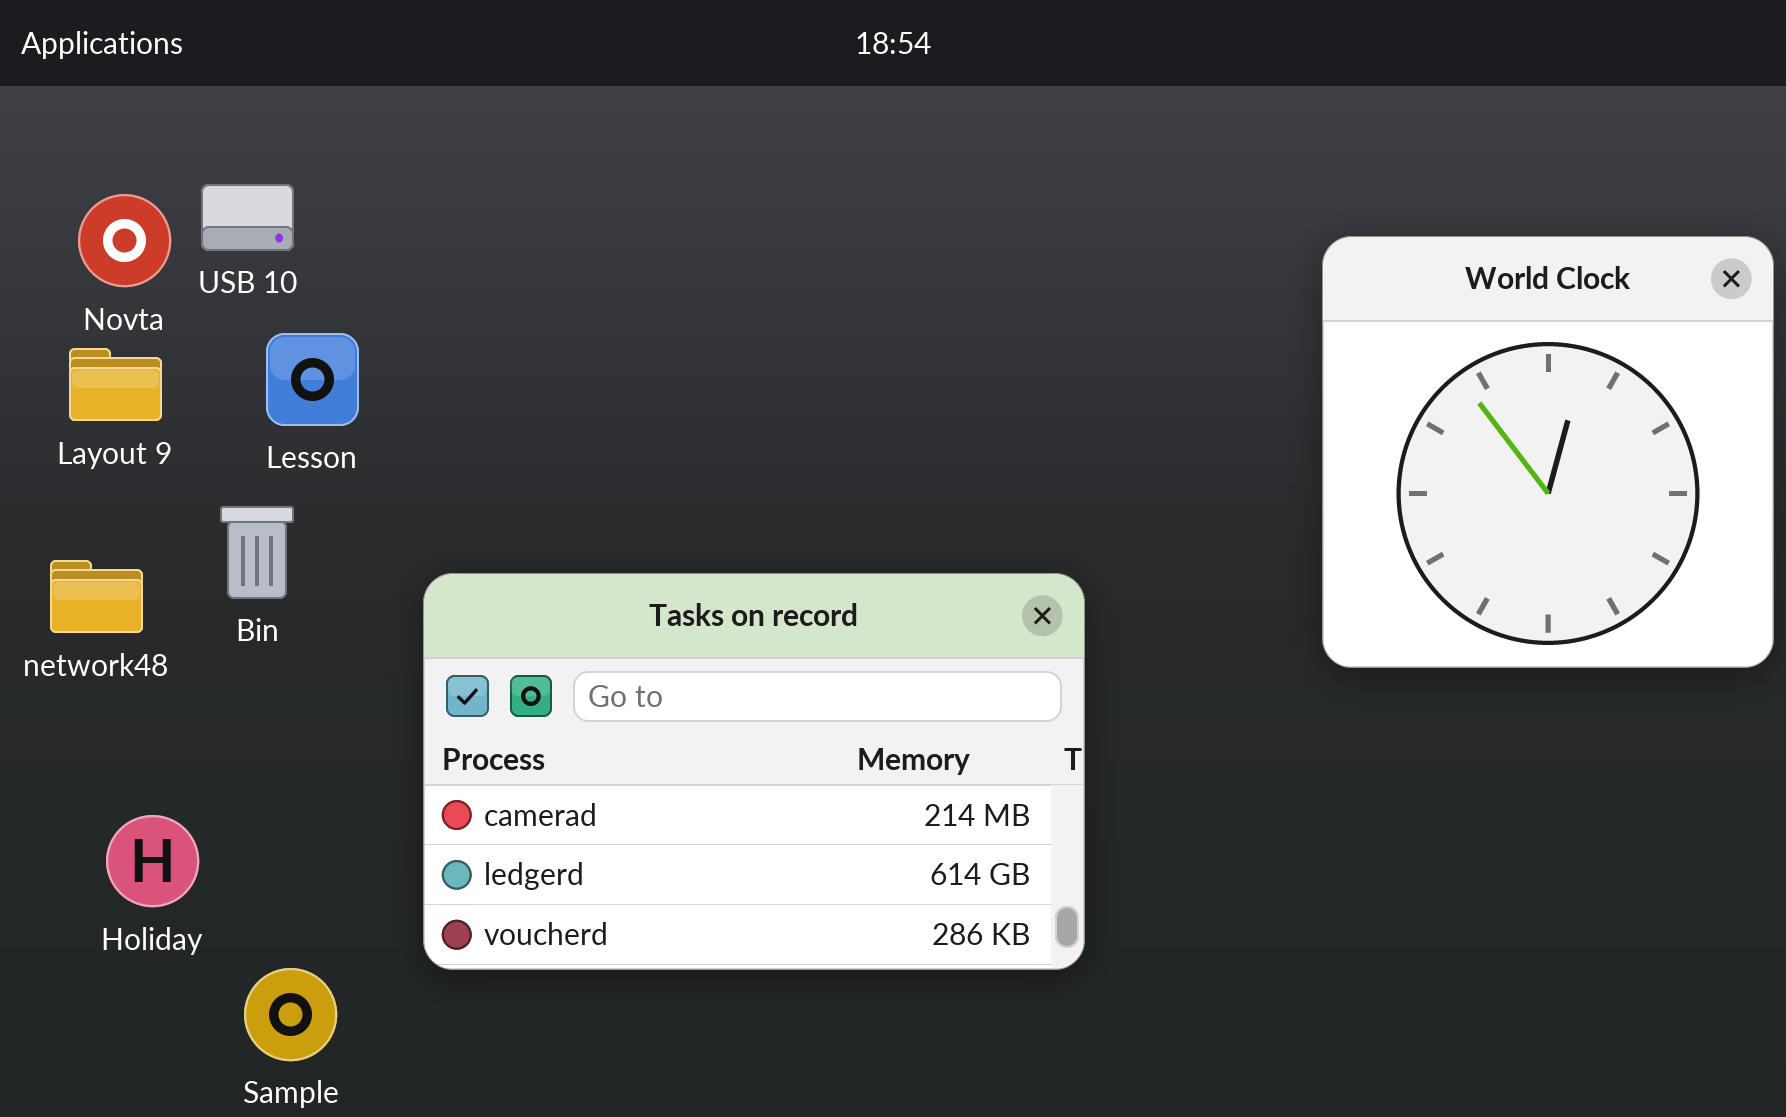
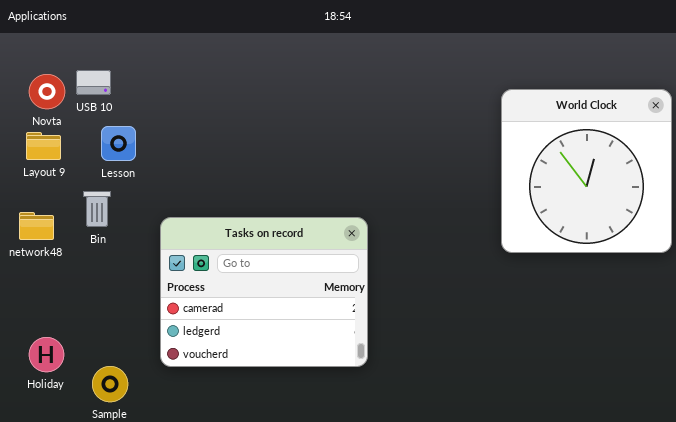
Tasks on record: [423,573,1085,970] -> [160,217,368,367], resized
Holiday: [106,815,199,907] -> [29,337,64,372], moved

